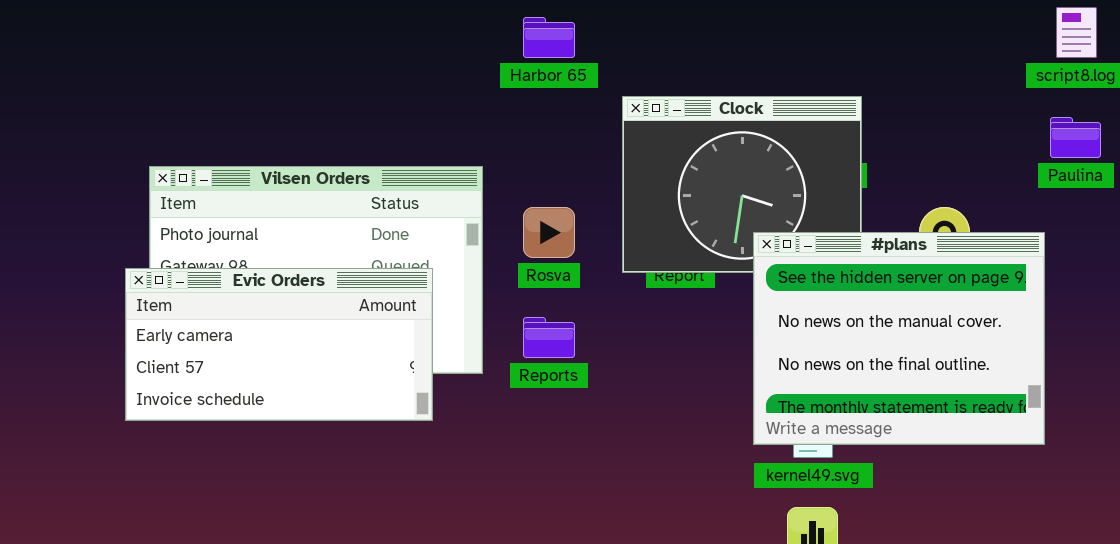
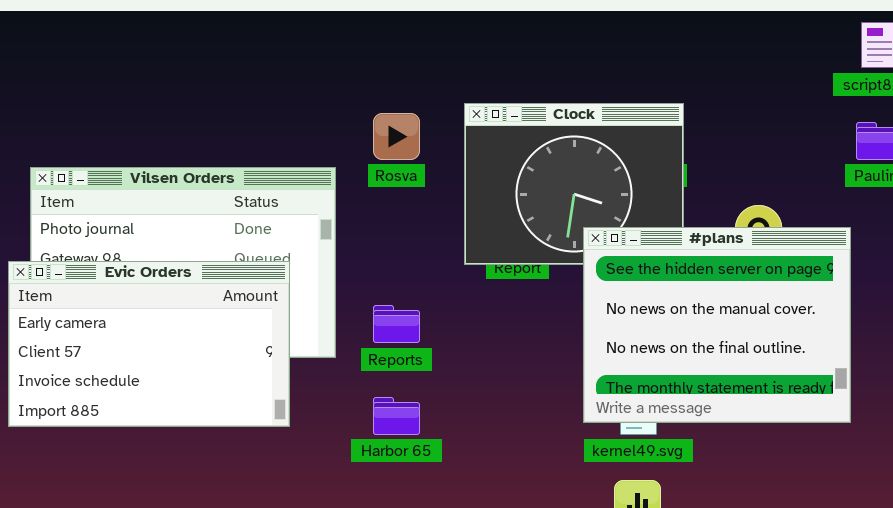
Harbor 65: [523,17,575,58] -> [373,397,420,435], moved
Rosva: [523,207,575,258] -> [373,113,420,160], moved
Evic Orders: [125,268,433,421] -> [8,261,290,427], resized

